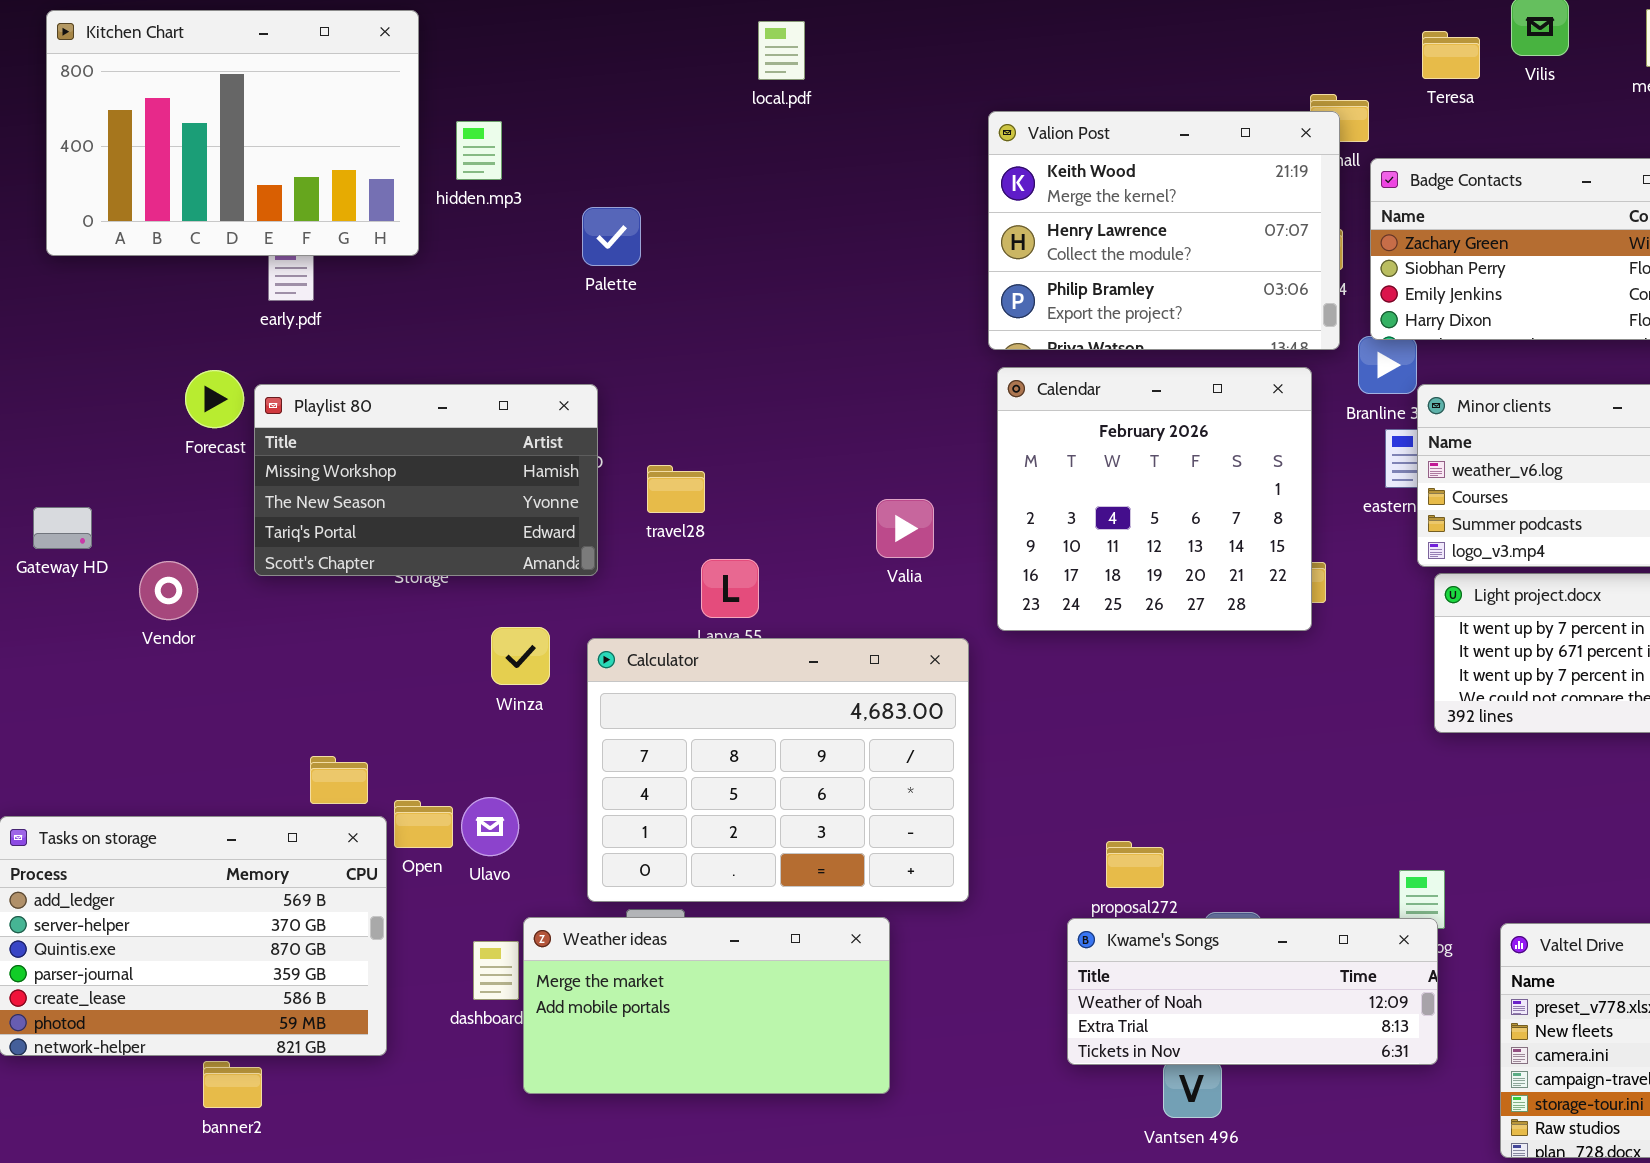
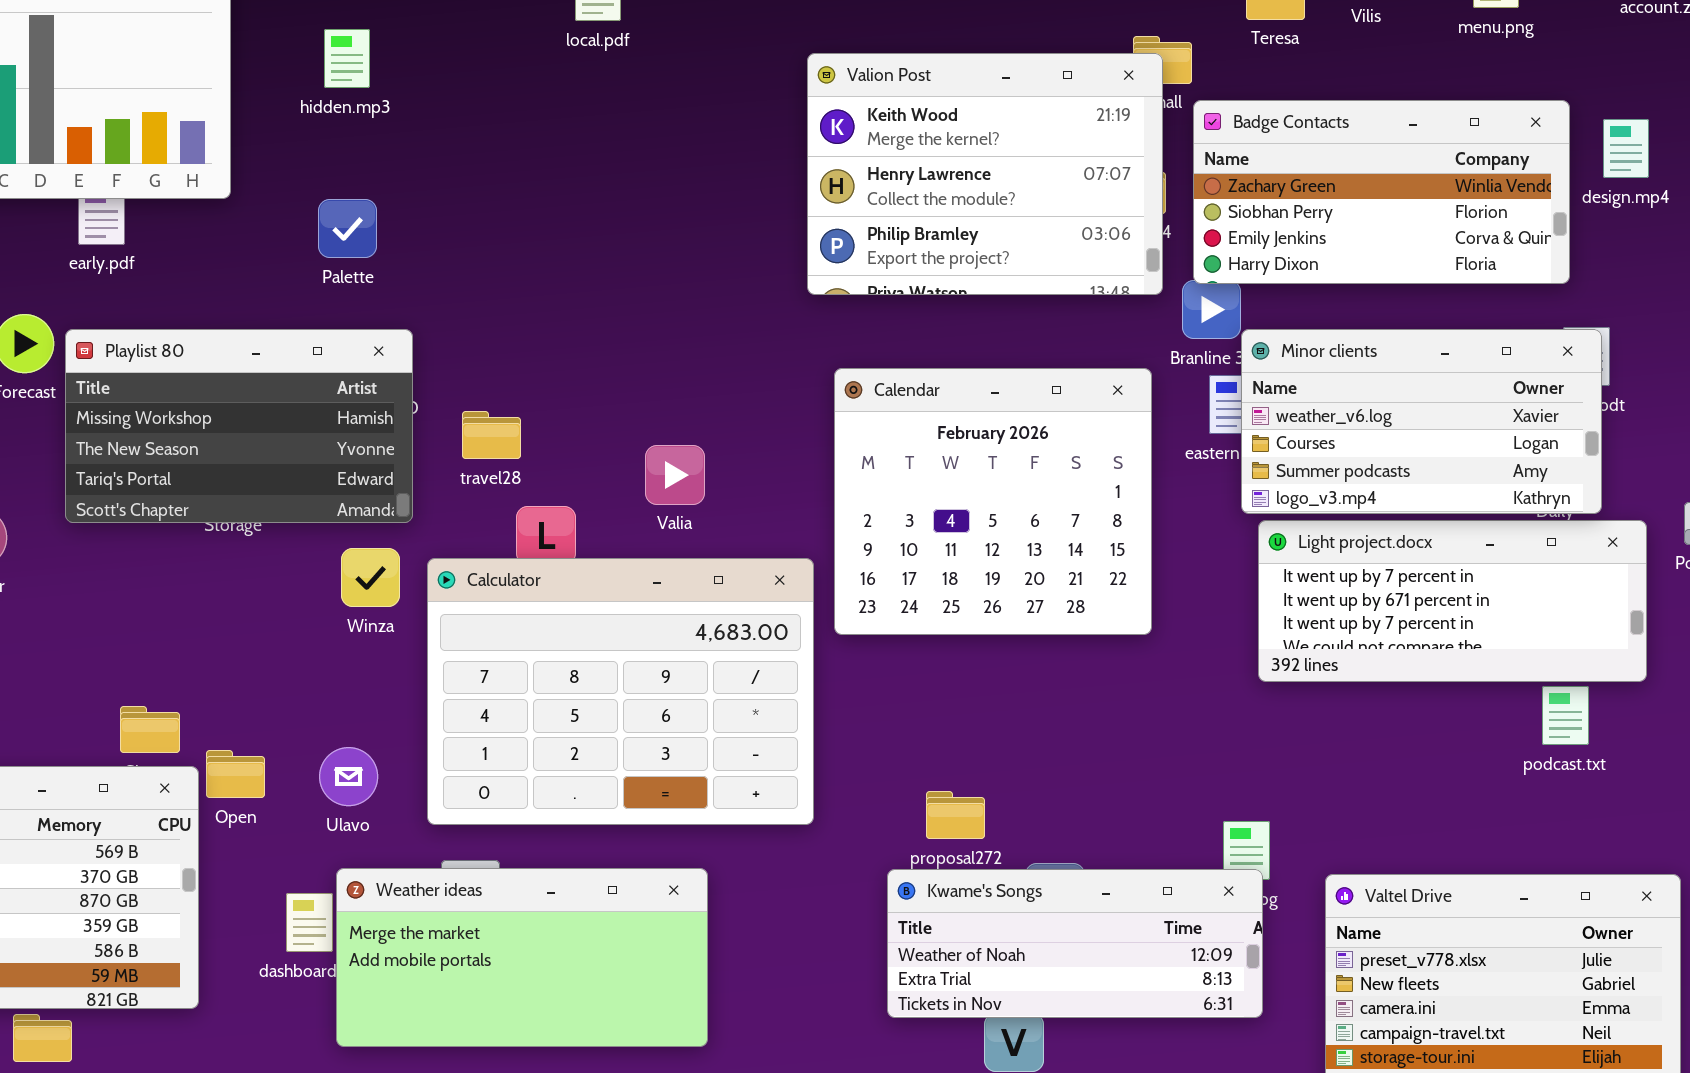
hidden.mp3: [456,121,502,180] -> [324,29,370,88], moved
Palette: [582,207,641,266] -> [318,199,377,258], moved
Calendar: [997,367,1312,631] -> [834,368,1152,635], moved
Valia: [876,499,934,558] -> [645,445,705,505], moved
Winza: [491,627,550,685] -> [341,548,400,607], moved
Calculator: [587,638,969,902] -> [427,558,814,825], moved
Ulavo: [461,797,519,856] -> [319,747,378,806], moved

